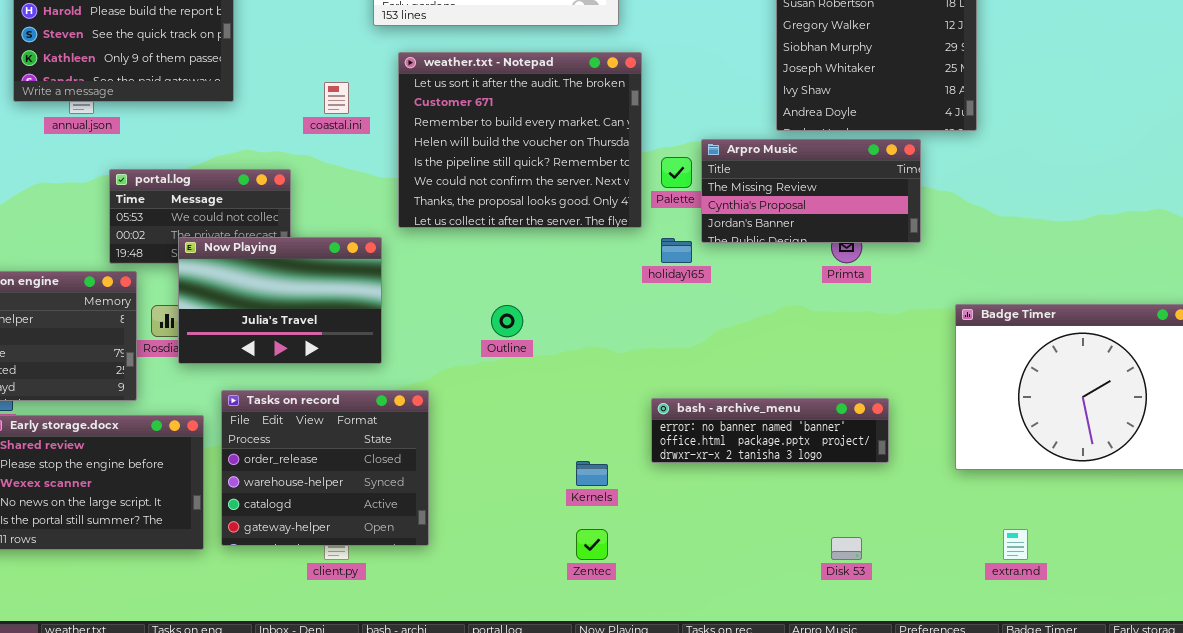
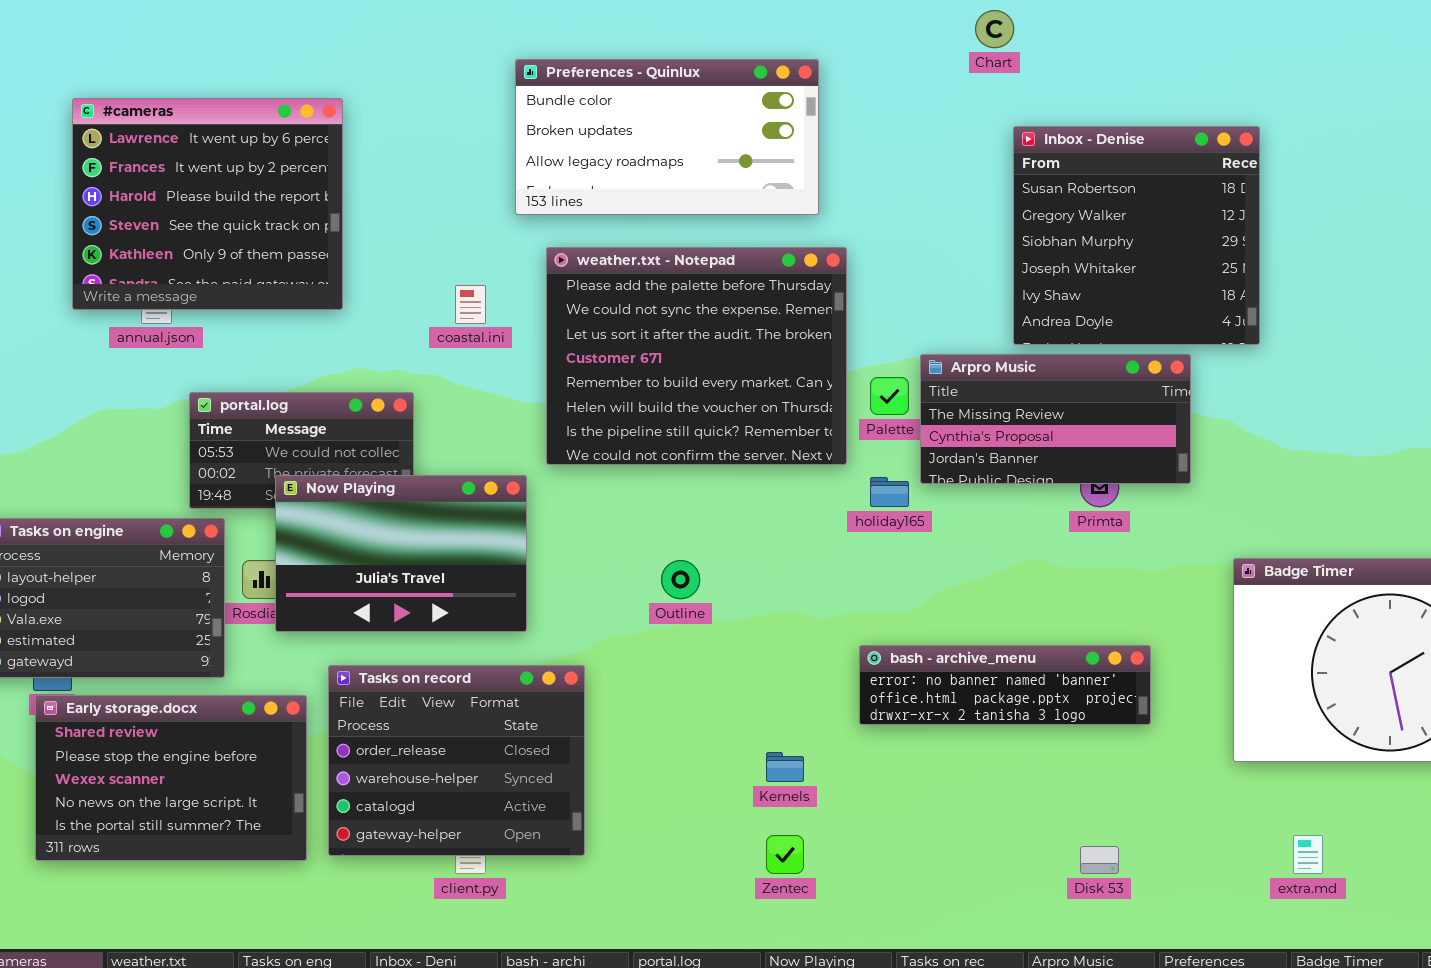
weather.txt - Notepad: [398,52,642,228] -> [546,247,847,465], scrolled up 2 rows
bash - archive_menu: [651,398,889,463] -> [859,645,1151,725], moved

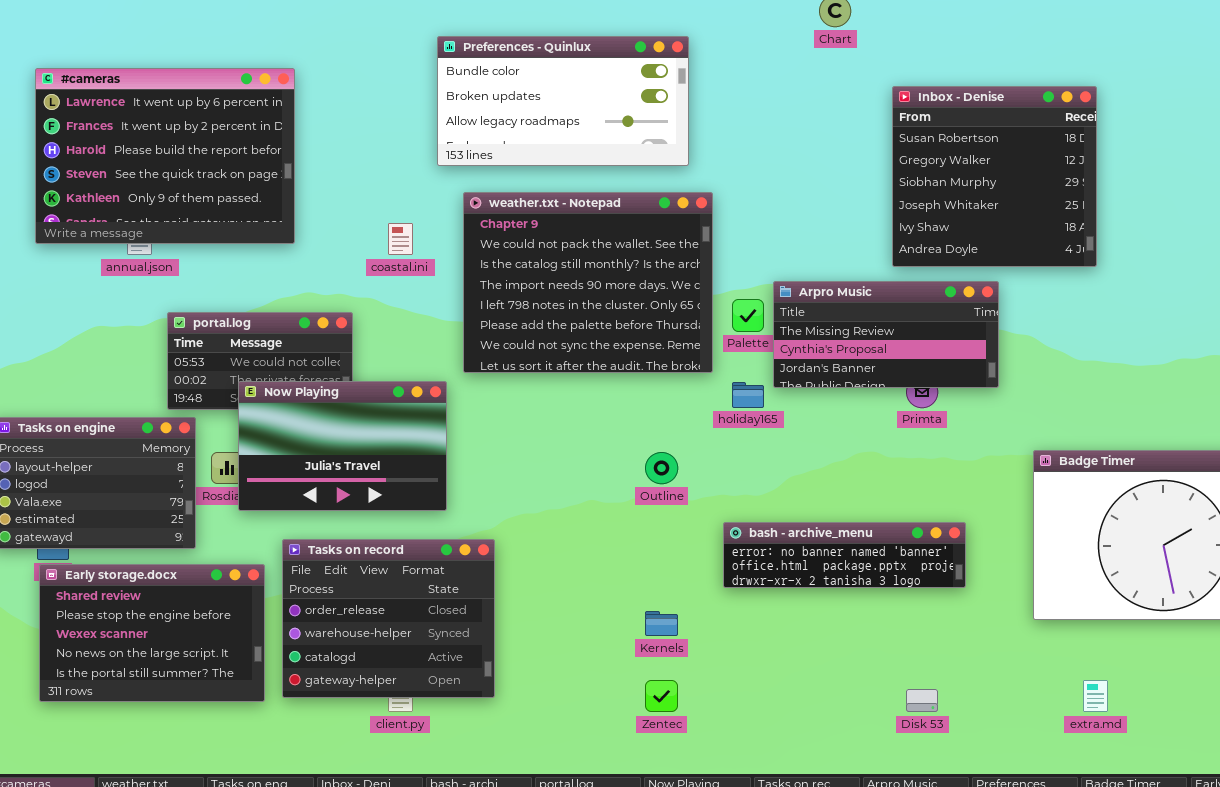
#cameras: [72,98,343,310] -> [35,68,295,244], resized
Inbox - Denise: [1013,126,1260,345] -> [892,86,1097,267], moved
weather.txt - Notepad: [546,247,847,465] -> [463,192,713,373], scrolled up 5 rows
Outline: [661,560,700,599] -> [645,452,678,484], moved

